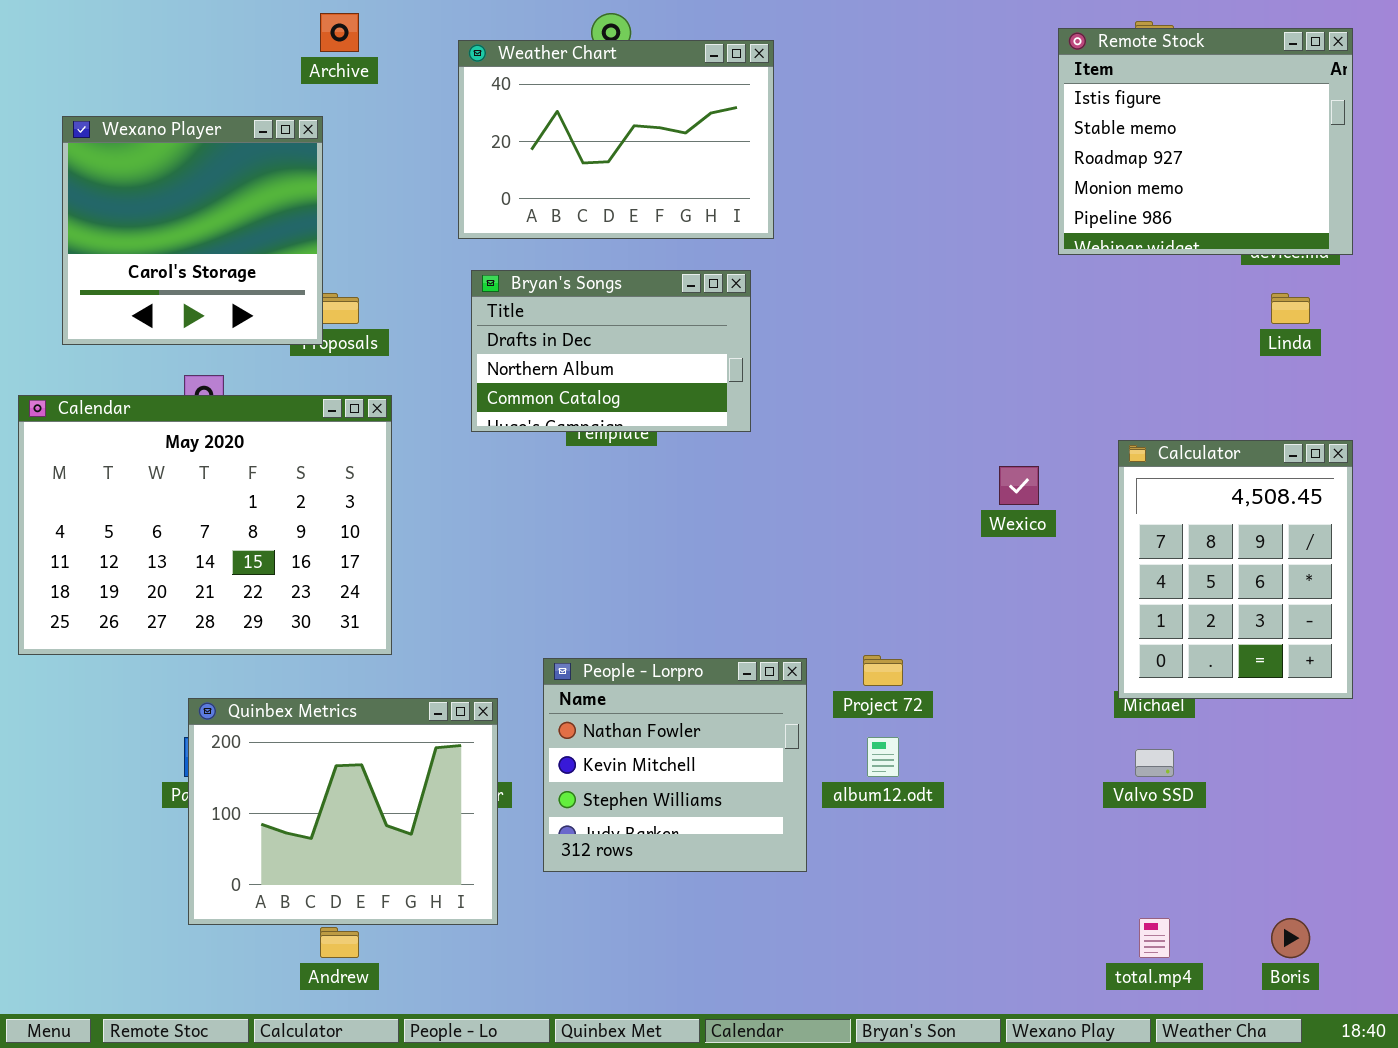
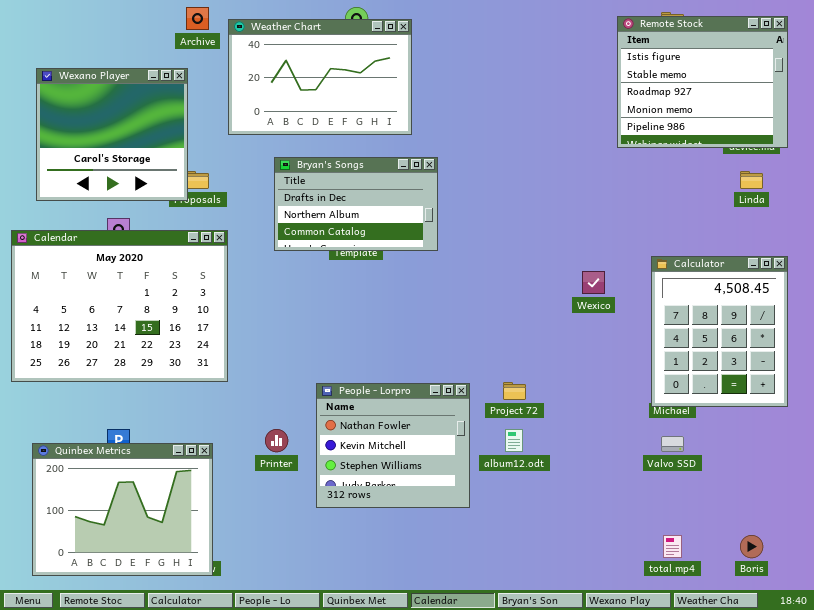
Weather Chart: [458,40,774,239] -> [228,19,412,135], moved
Quinbex Metrics: [188,698,498,925] -> [32,443,213,576], moved

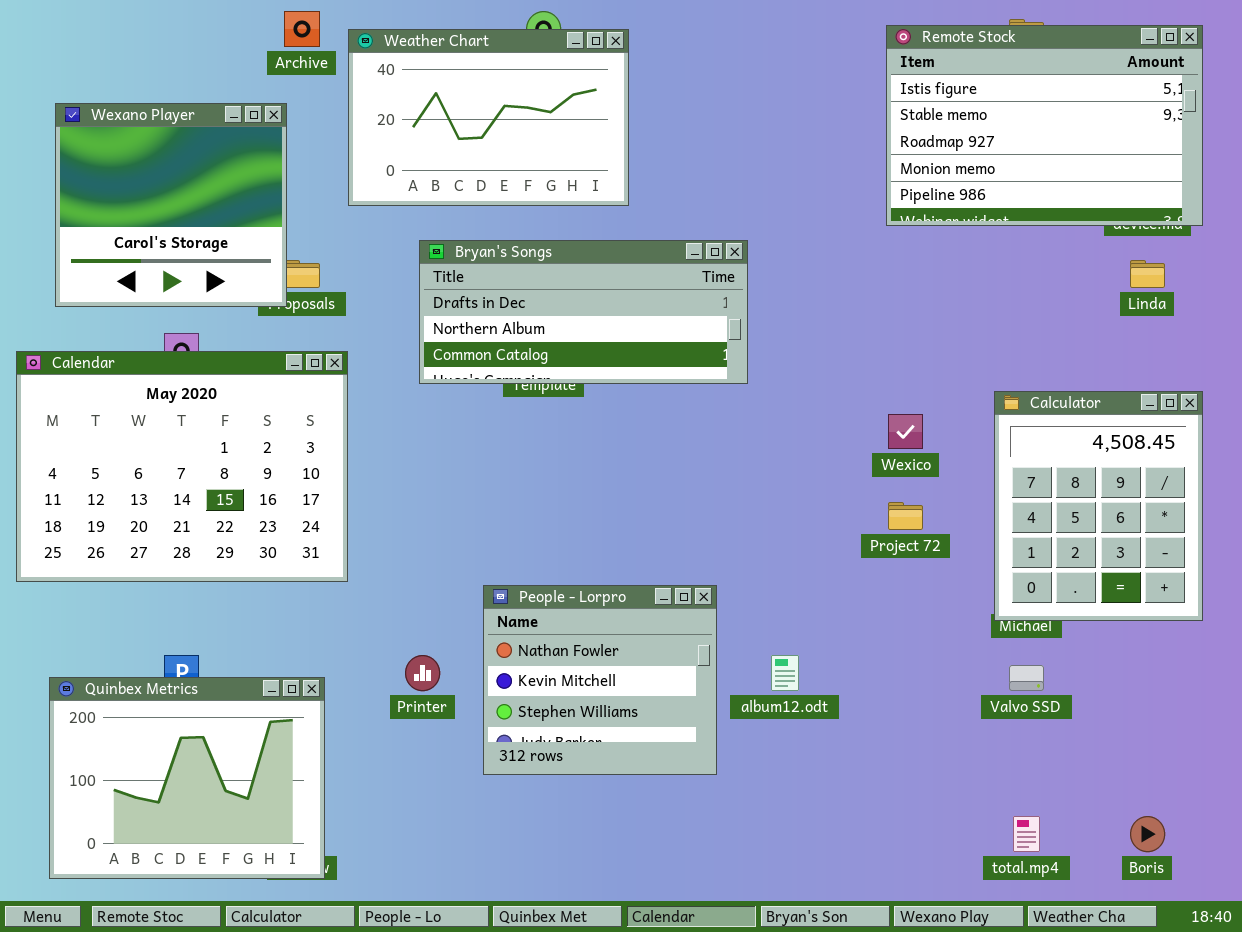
Remote Stock: [617,16,788,148] -> [886,25,1203,226], resized
Bryan's Songs: [274,157,438,251] -> [419,240,748,384], resized
Project 72: [503,382,526,400] -> [888,502,923,530], moved

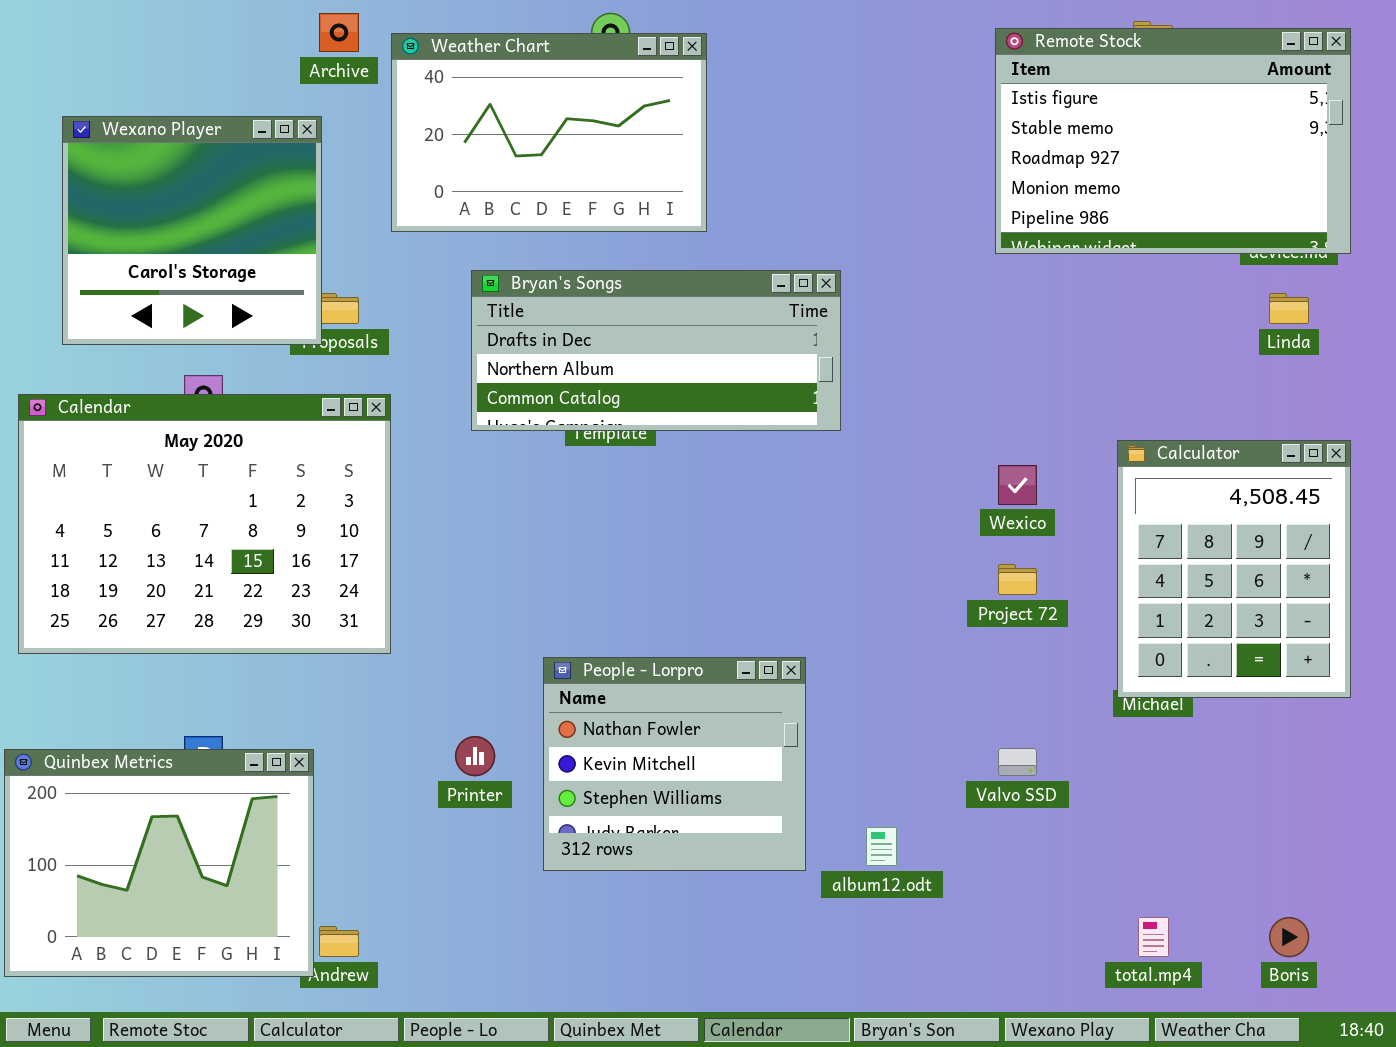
album12.odt: [771,655,799,691] -> [866,827,897,866], moved
Valvo SSD: [1009,665,1044,691] -> [998,748,1037,776], moved
Quinbex Metrics: [49,677,325,879] -> [4,749,314,977], moved

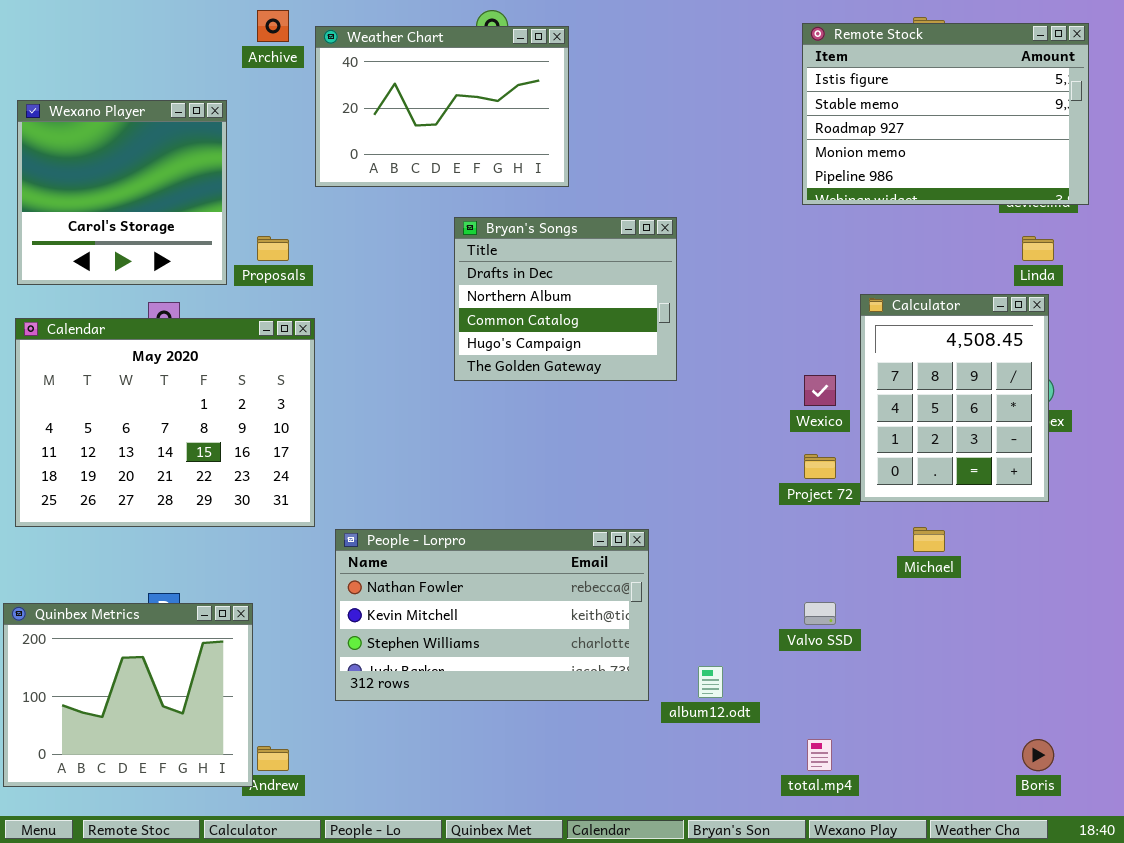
Wexano Player: [62,116,322,345] -> [17,100,227,285], moved
Bryan's Songs: [471,270,841,431] -> [454,217,677,381], resized
Calculator: [1117,440,1351,698] -> [860,294,1049,502], moved
People - Lorpro: [543,657,806,871] -> [335,529,649,701], resized
total.mp4: [1138,917,1169,957] -> [807,739,832,771], moved

